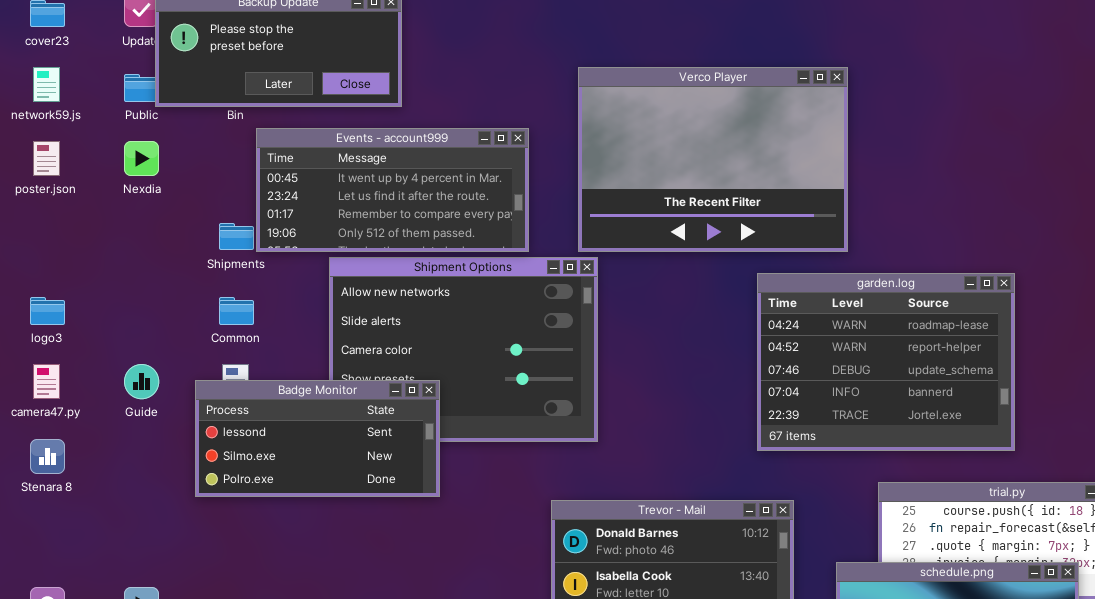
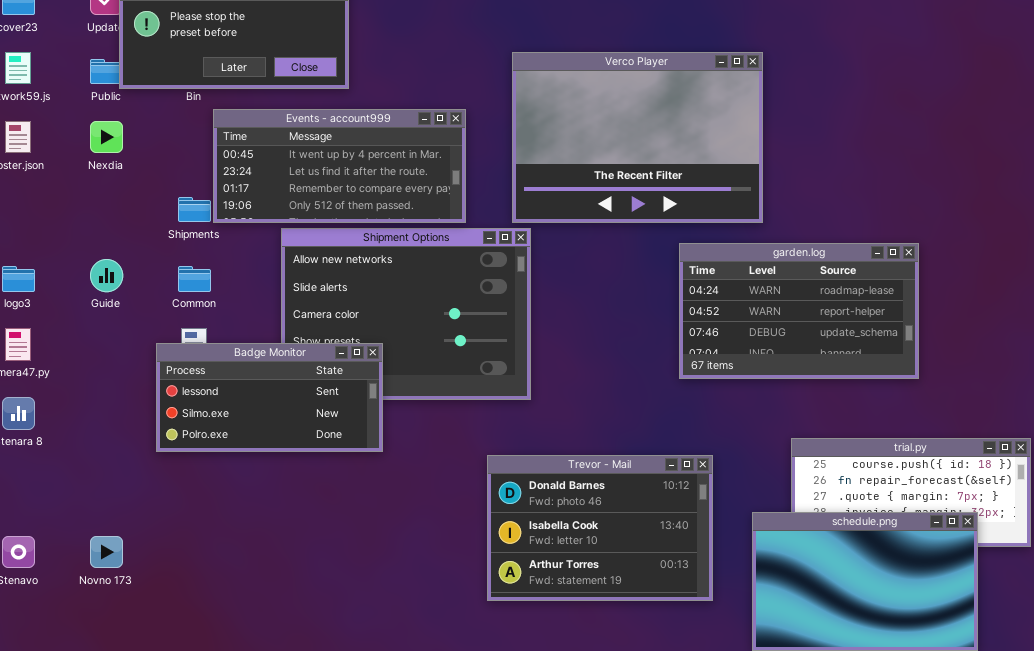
garden.log: [757,273,1015,451] -> [679,243,919,379], resized
Guide: [124,364,159,399] -> [90,259,123,292], moved

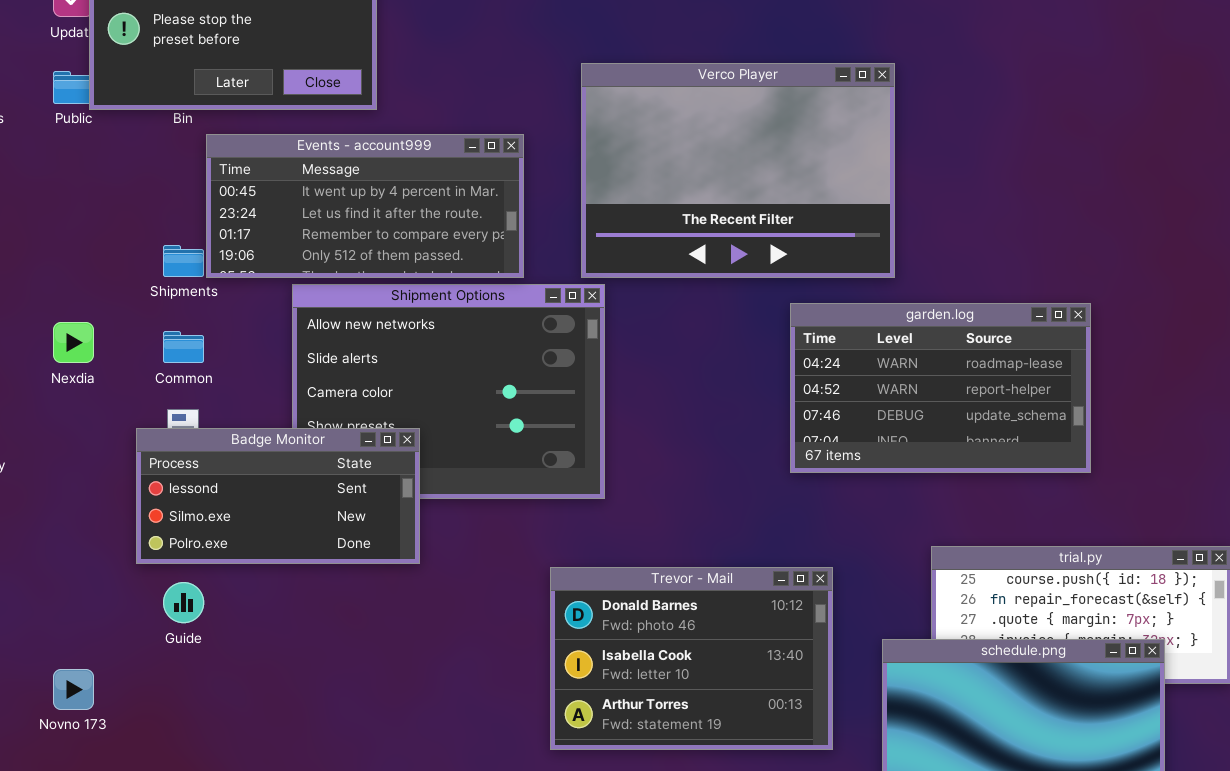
Nexdia: [90,121,123,153] -> [53,322,94,363], moved
Guide: [90,259,123,292] -> [163,582,204,623], moved

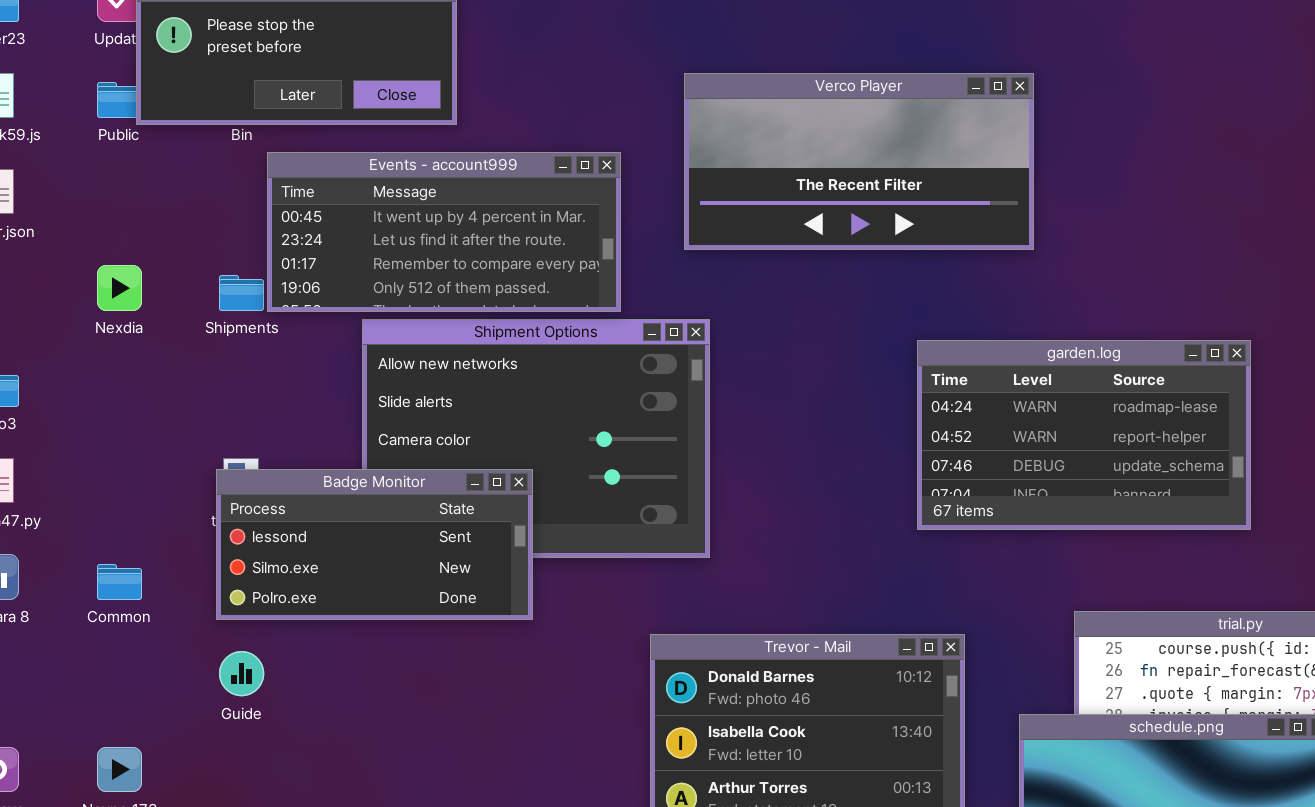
Verco Player: [581,63,895,278] -> [684,73,1034,250], resized
Nexdia: [53,322,94,363] -> [97,265,142,311], moved
Common: [163,331,204,363] -> [97,564,142,600], moved
Badge Monitor: [136,428,420,564] -> [216,469,533,620], moved

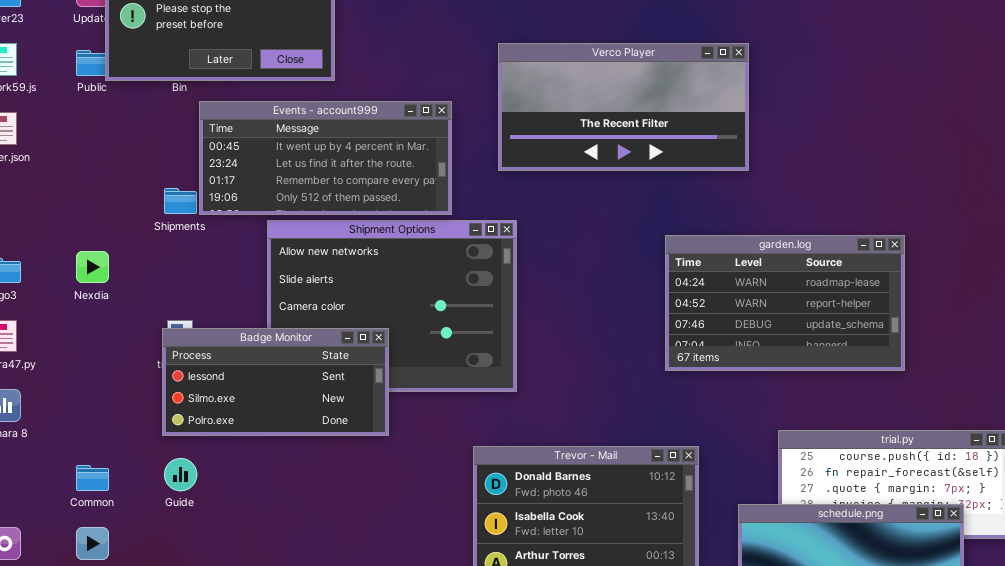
Nexdia: [97,265,142,311] -> [76,251,109,283], moved
Common: [97,564,142,600] -> [76,465,109,491], moved

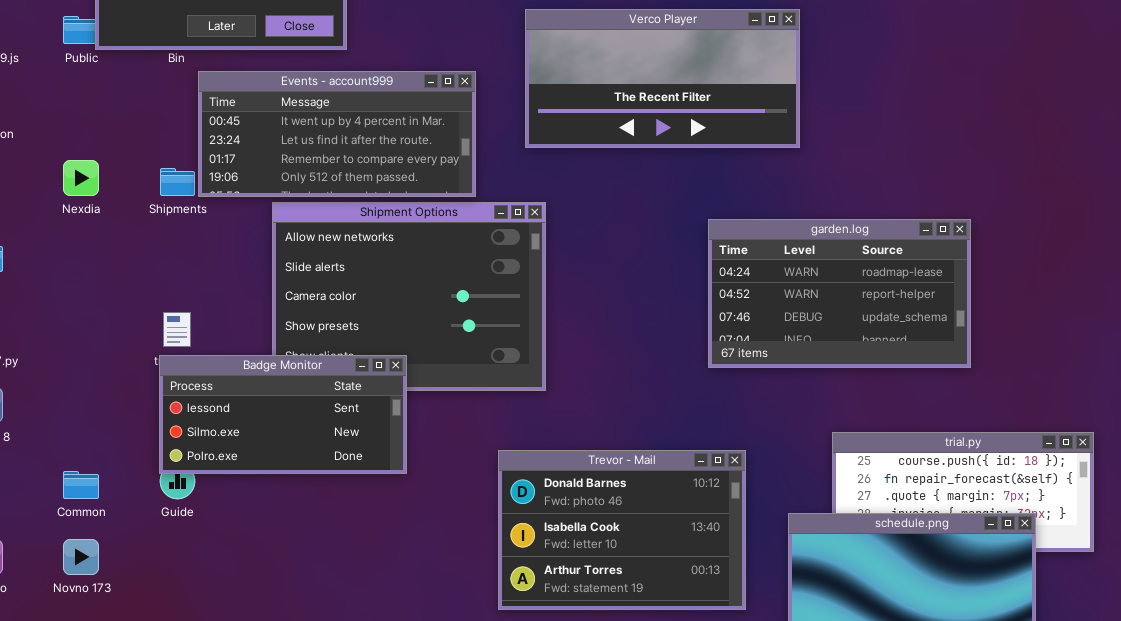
Nexdia: [76,251,109,283] -> [63,160,99,196], moved
Badge Monitor: [162,328,389,436] -> [159,355,407,474], moved

